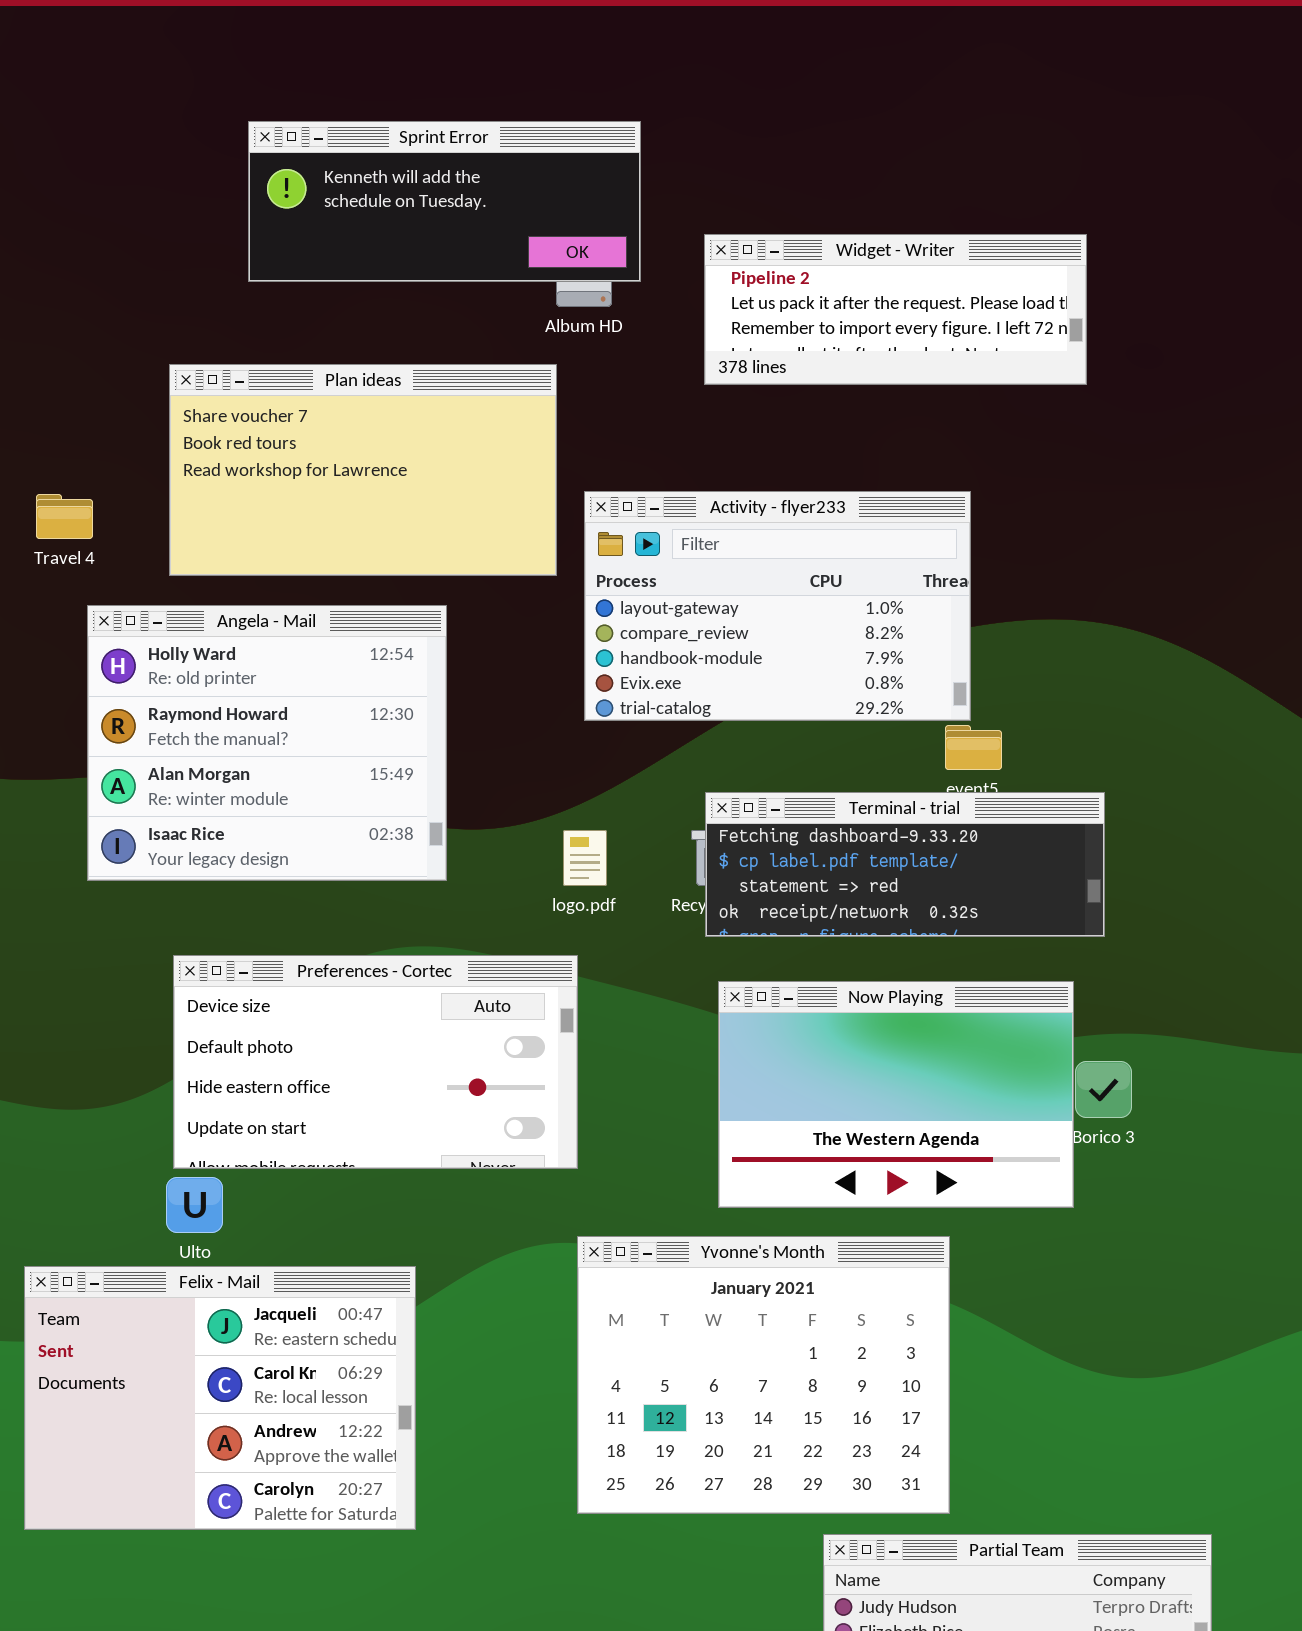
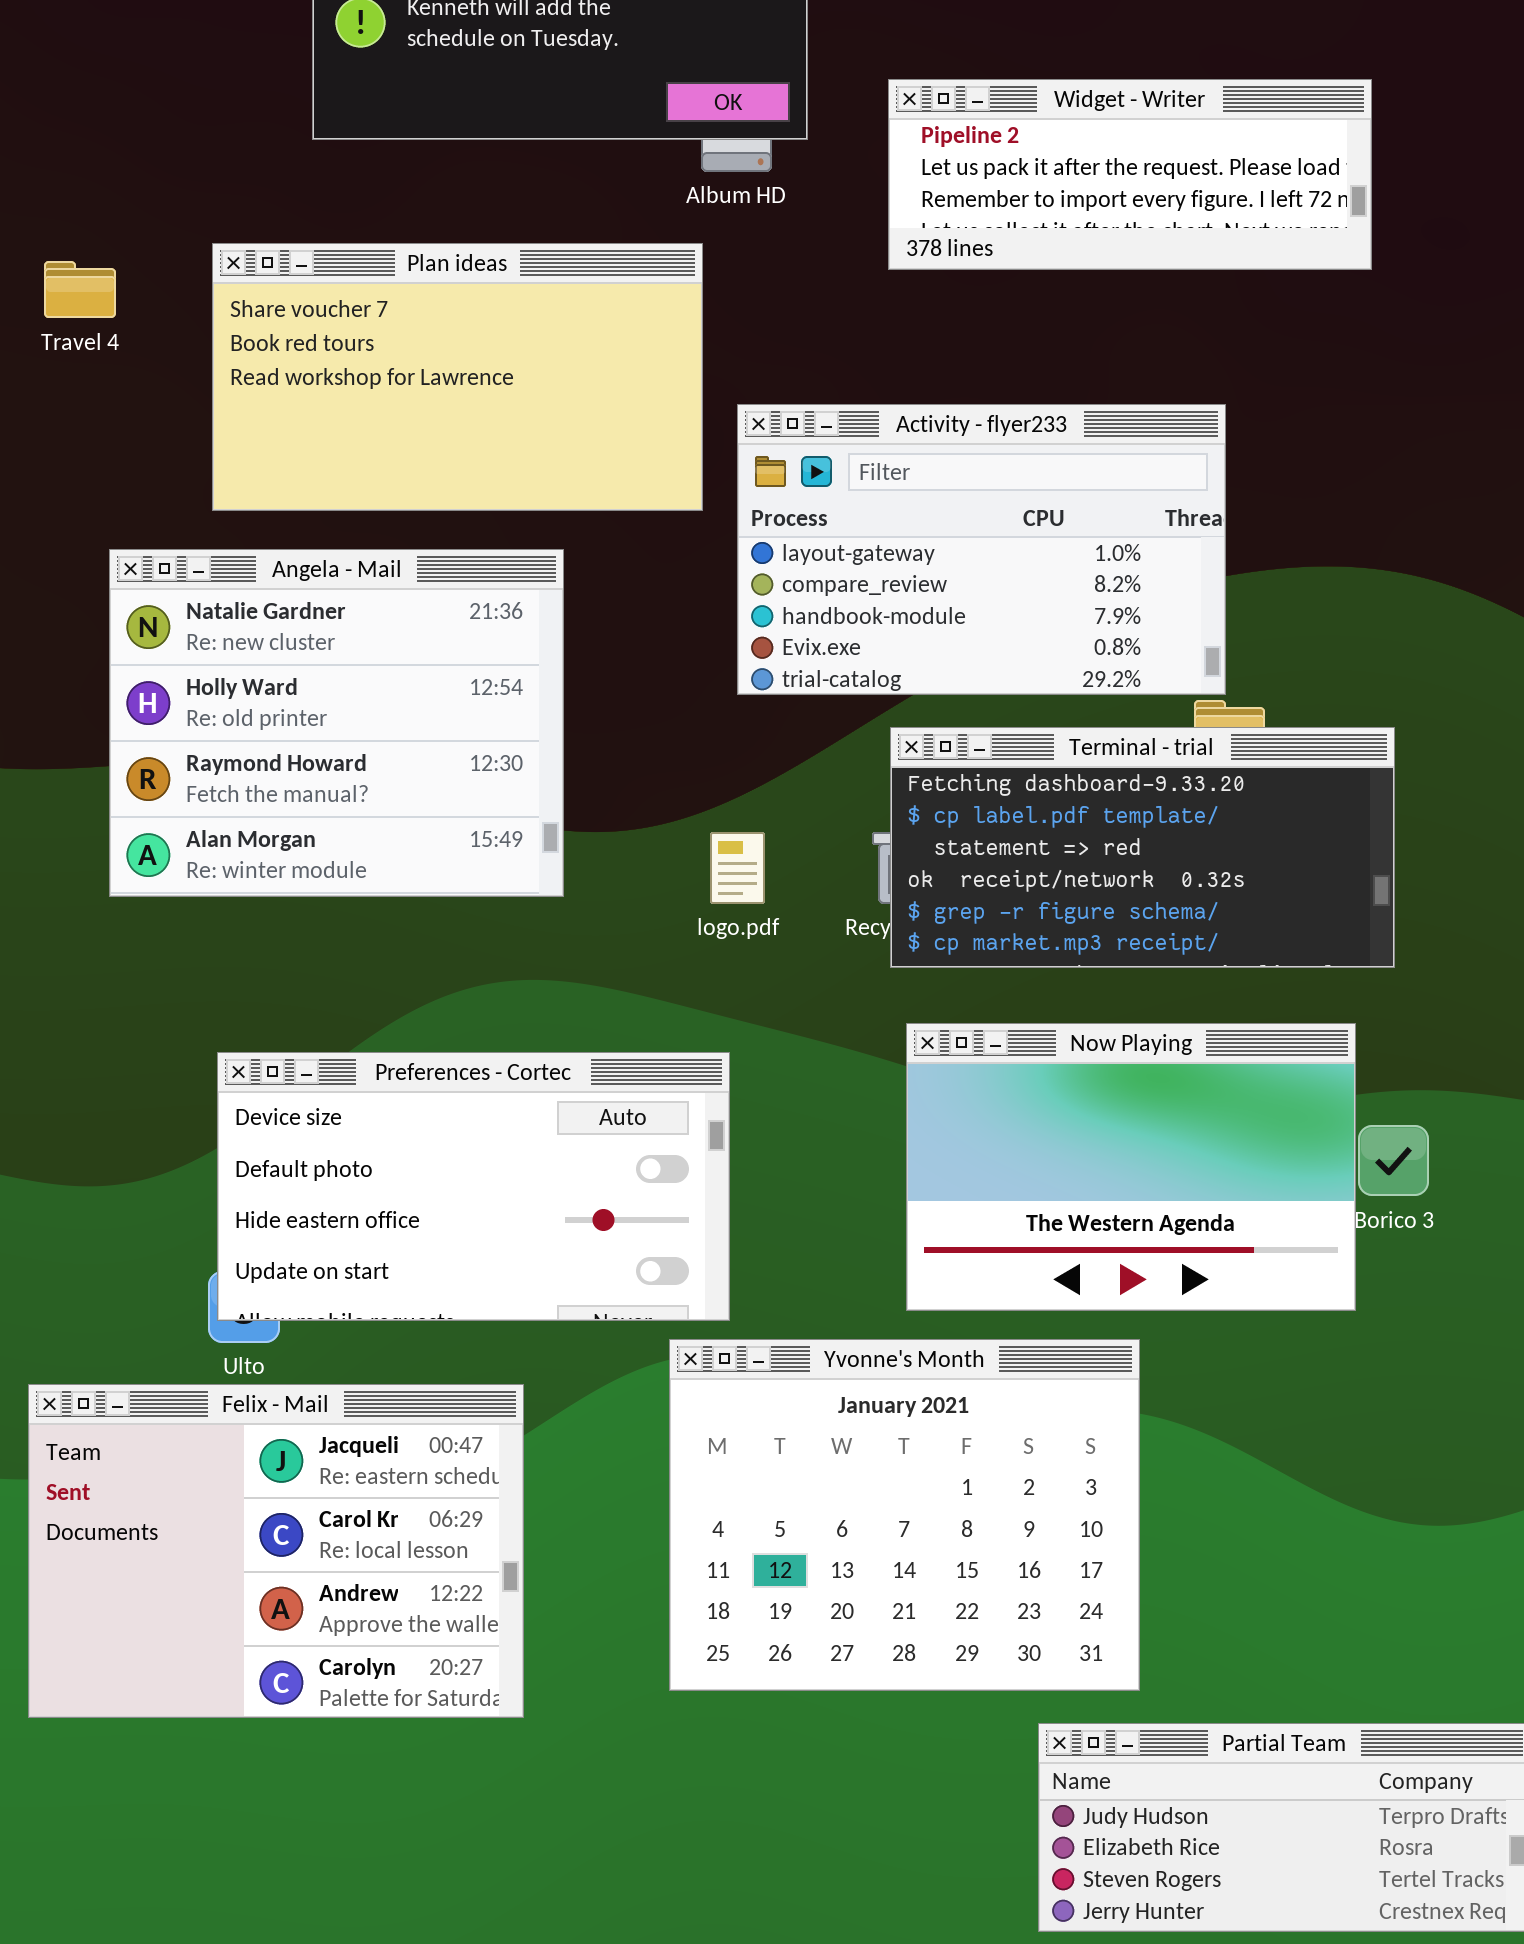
Travel 4: [36,494,93,539] -> [44,261,116,318], moved
Angela - Mail: [87,605,447,881] -> [109,549,564,897], scrolled up 1 row
Terminal - trial: [705,792,1105,937] -> [890,727,1395,968], resized
Preferences - Cortec: [173,955,578,1169] -> [217,1052,730,1321], moved
Yvonne's Month: [577,1236,950,1514] -> [669,1339,1140,1691], moved

